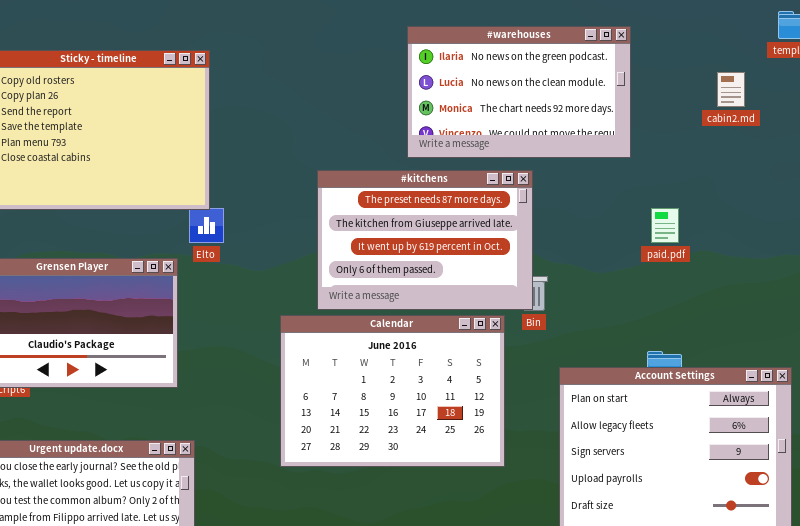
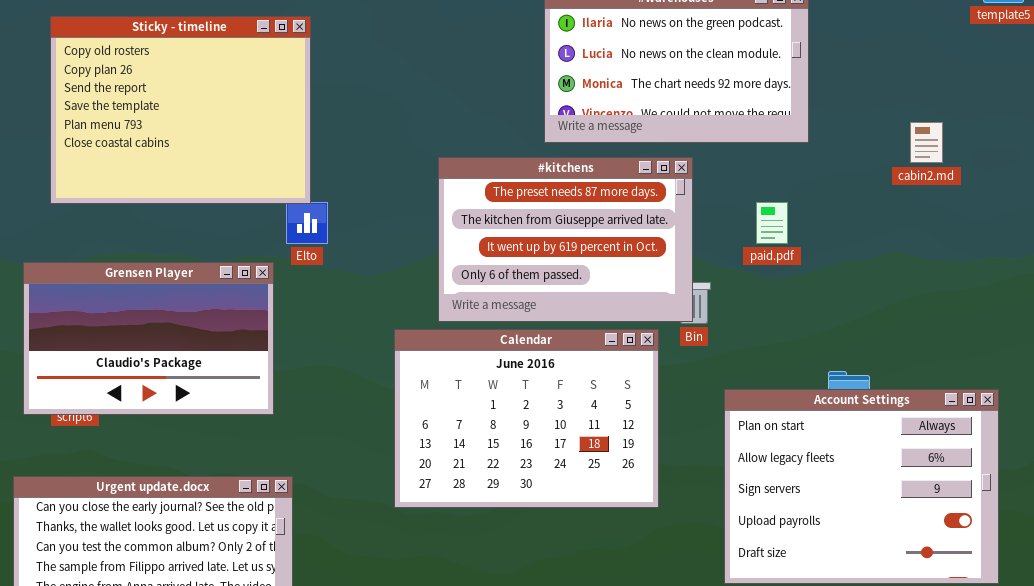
cabin2.md: [717,72,745,107] -> [910,122,943,163], moved
paid.pdf: [651,208,679,243] -> [756,202,788,244], moved

